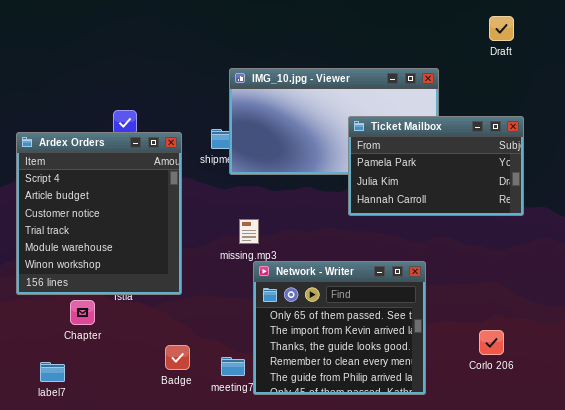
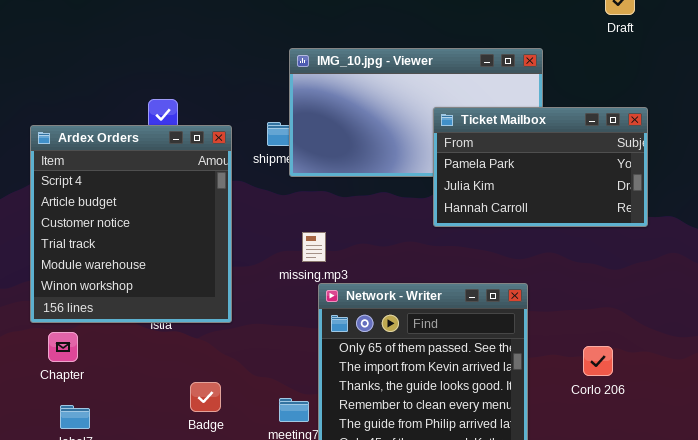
Chapter: [70,300,95,325] -> [48,332,78,362], moved
Corlo 206: [479,330,504,355] -> [583,346,613,376], moved
Badge: [165,345,190,370] -> [190,382,221,412], moved

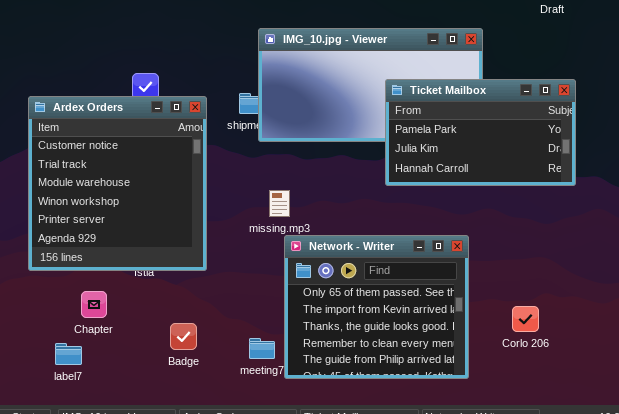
Ardex Orders: [30,125,232,323] -> [28,96,207,271], scrolled down 2 rows
Chapter: [48,332,78,362] -> [81,291,107,318], moved
Corlo 206: [583,346,613,376] -> [512,306,539,332], moved

